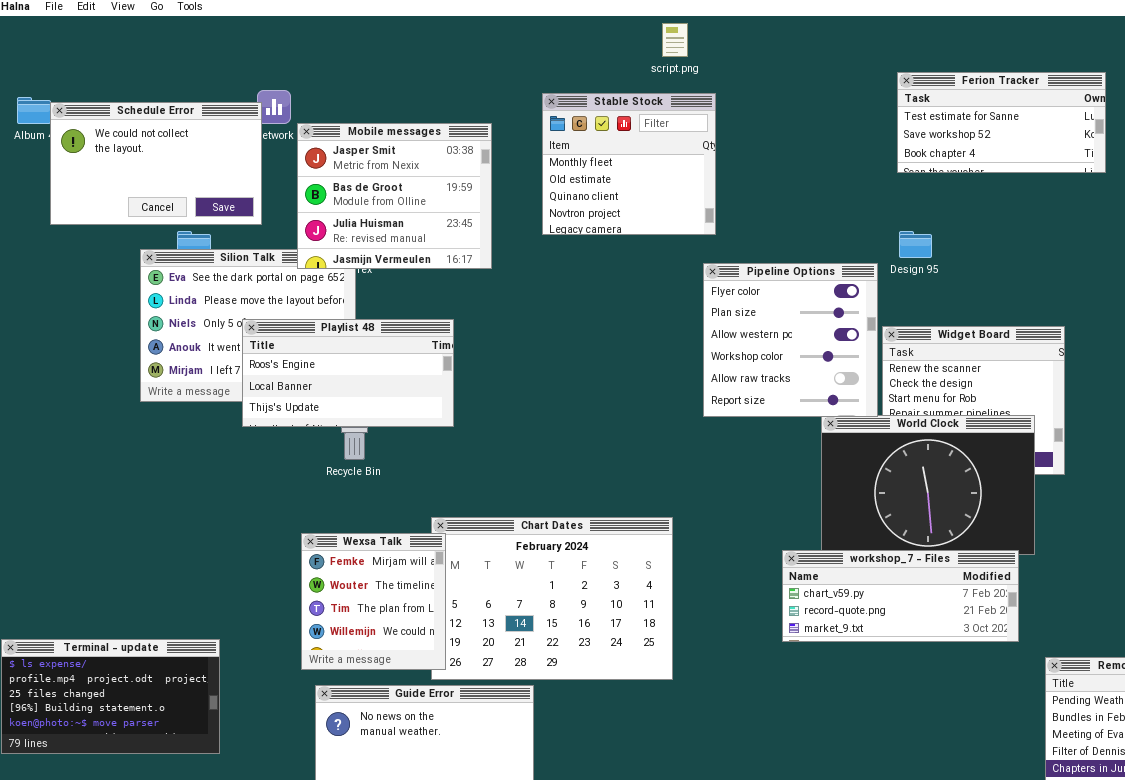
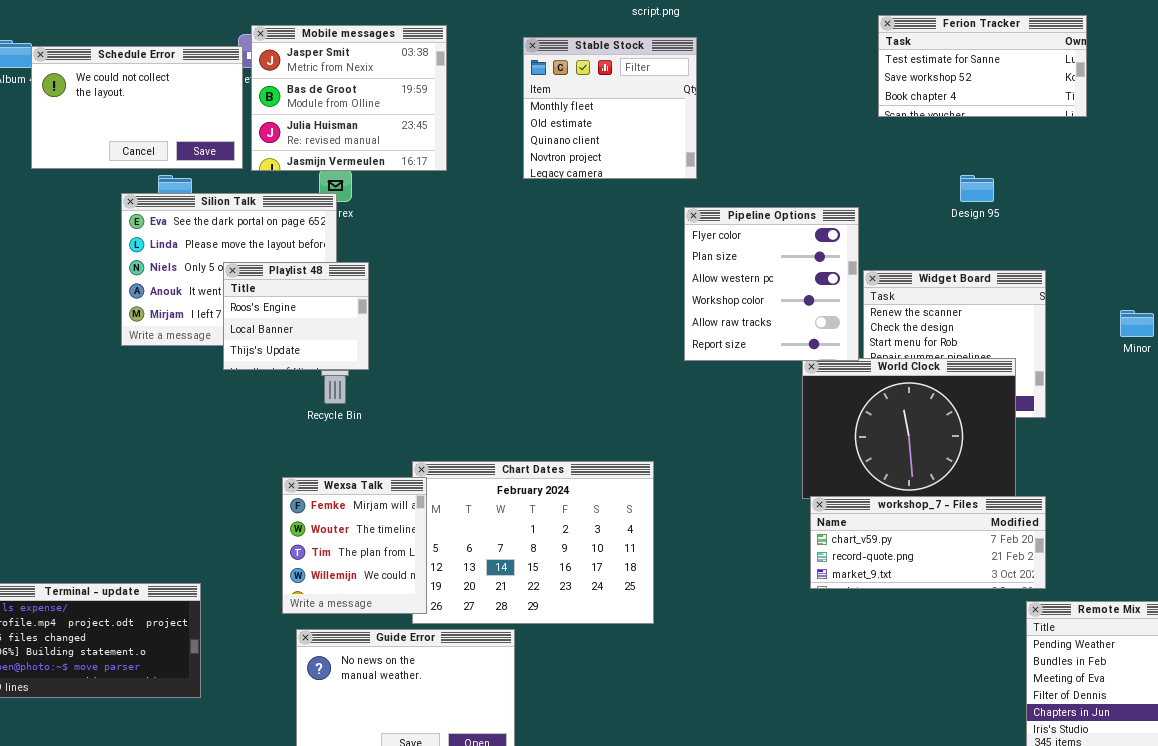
Mobile messages: [297,123,492,269] -> [251,25,447,171], moved
Design 95: [899,231,932,258] -> [960,175,994,202], moved
Playlist 48: [242,319,454,427] -> [223,262,369,370], resized
workshop_7 - Files: [782,550,1019,642] -> [810,496,1046,589], moved

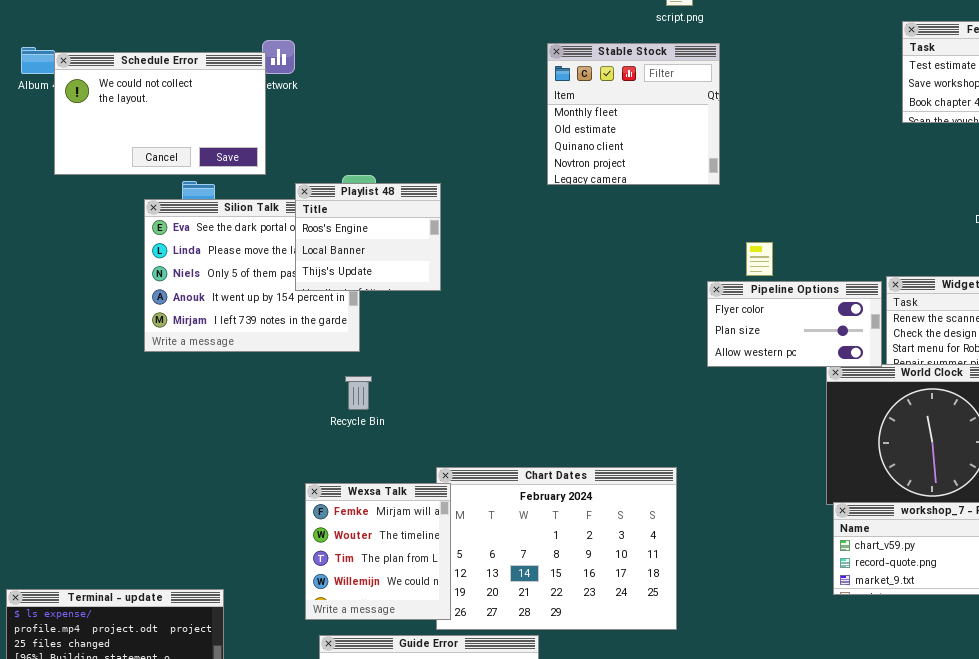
Mobile messages: [251,25,447,171] -> none, closed
Pipeline Options: [684,207,859,361] -> [707,281,882,367], resized
Playlist 48: [223,262,369,370] -> [295,183,441,291], moved

